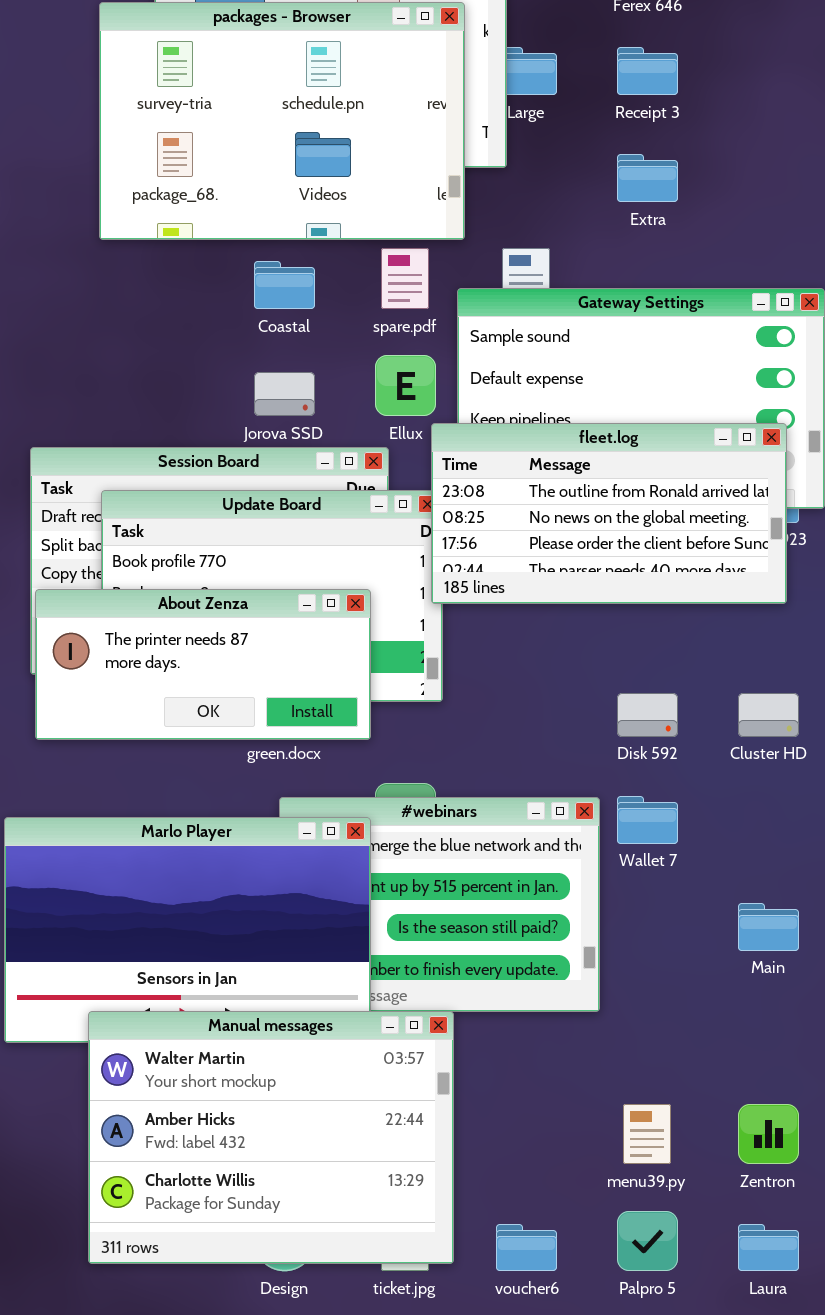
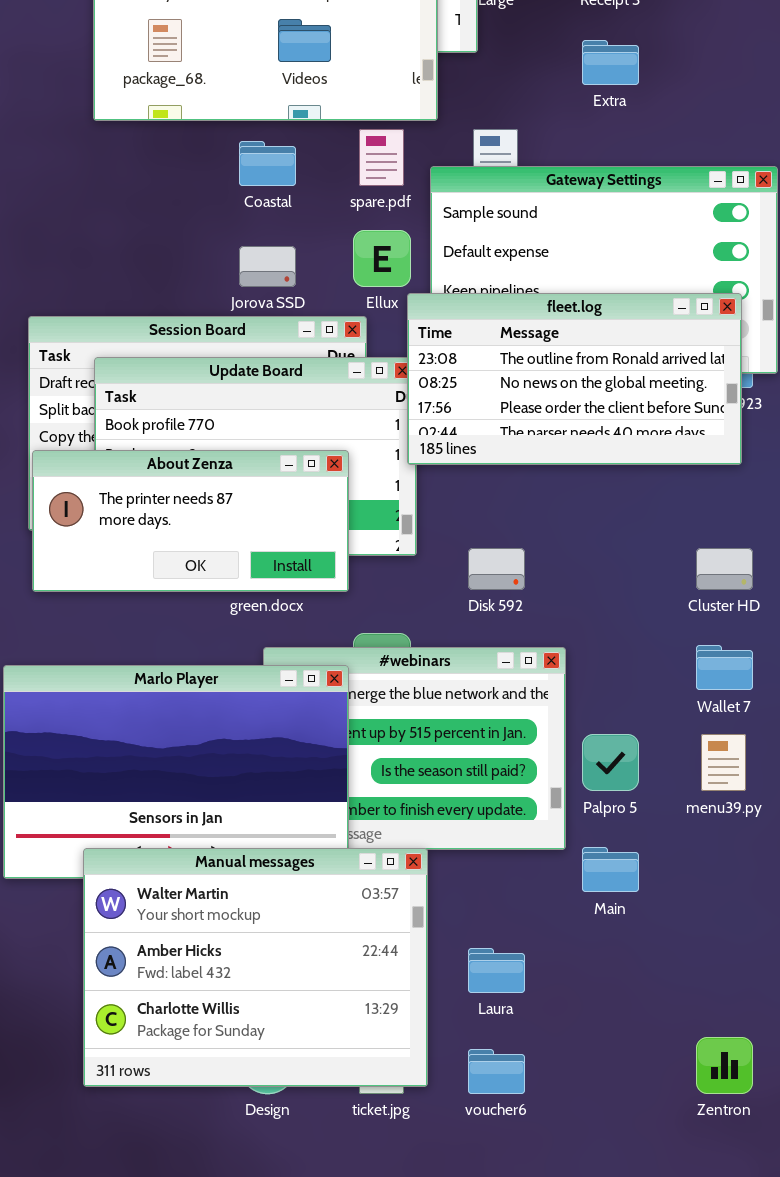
Disk 592: [617,693,678,737] -> [468,548,525,590], moved
Wallet 7: [617,796,678,844] -> [696,645,753,690], moved
Main: [738,903,799,951] -> [582,847,639,892], moved
menu39.py: [623,1104,671,1164] -> [701,734,746,791], moved
Zentron: [738,1104,799,1164] -> [696,1037,753,1094], moved
Palpro 5: [617,1211,678,1271] -> [582,734,639,791], moved
Laura: [738,1224,799,1271] -> [468,948,525,993], moved

